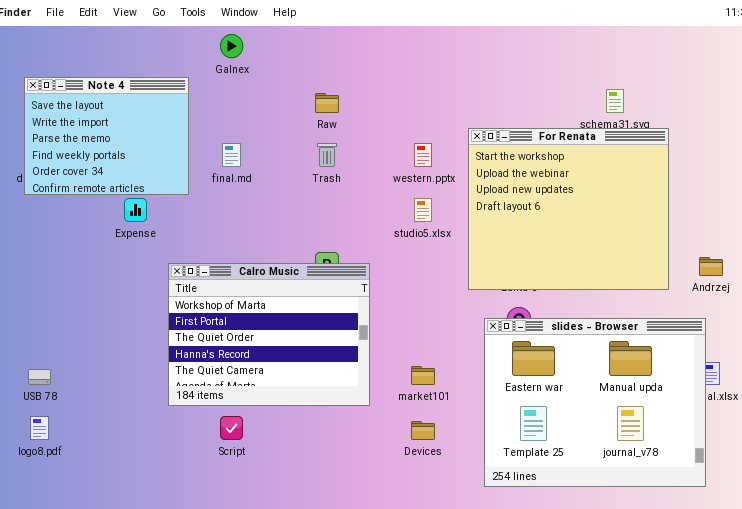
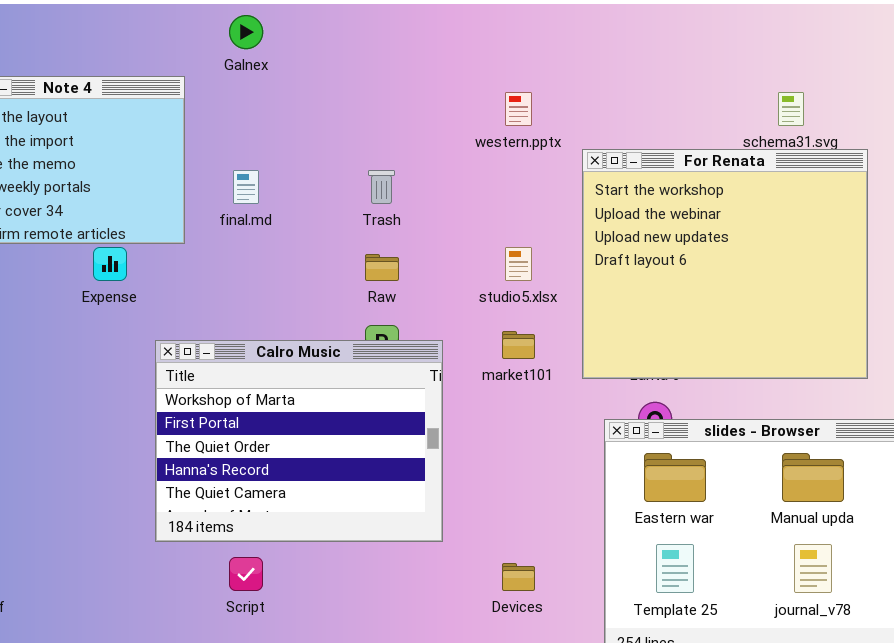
Raw: [315,93,339,113] -> [365,254,399,281], moved
western.pptx: [414,143,432,167] -> [505,92,532,126], moved
market101: [411,366,435,385] -> [502,331,535,359], moved

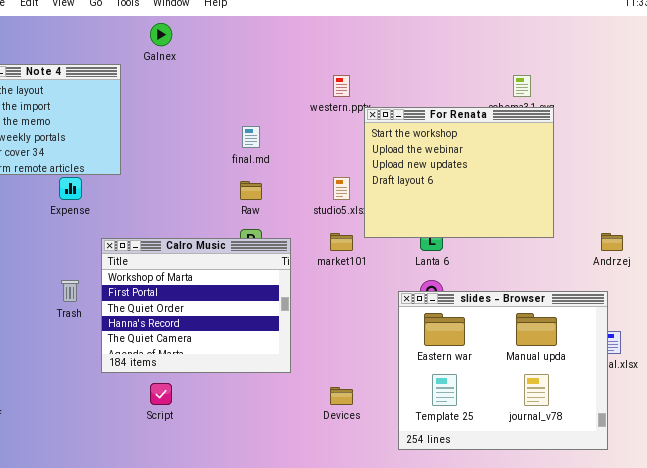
For Renata: [582,149,868,379] -> [364,107,554,238], moved, resized
final.md: [233,170,259,204] -> [242,126,260,148], moved
Trash: [368,170,395,204] -> [61,280,79,302], moved

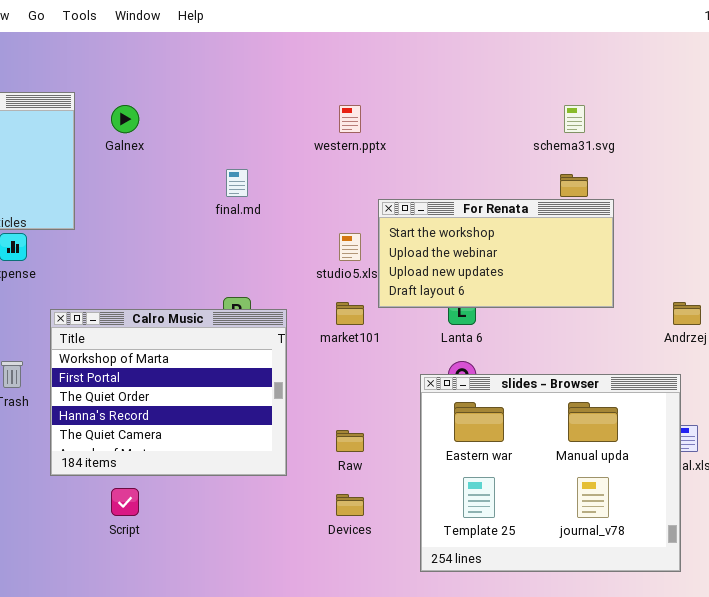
Galnex: [150,23,172,46] -> [111,105,139,133], moved
For Renata: [364,107,554,238] -> [378,199,614,308], resized
Raw: [240,181,262,200] -> [336,430,364,452], moved

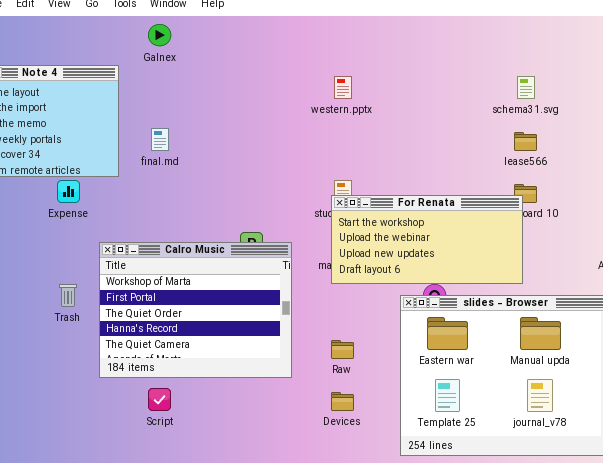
Galnex: [111,105,139,133] -> [148,24,171,46], moved
final.md: [226,169,248,197] -> [151,128,169,151], moved
For Renata: [378,199,614,308] -> [331,195,523,284], moved

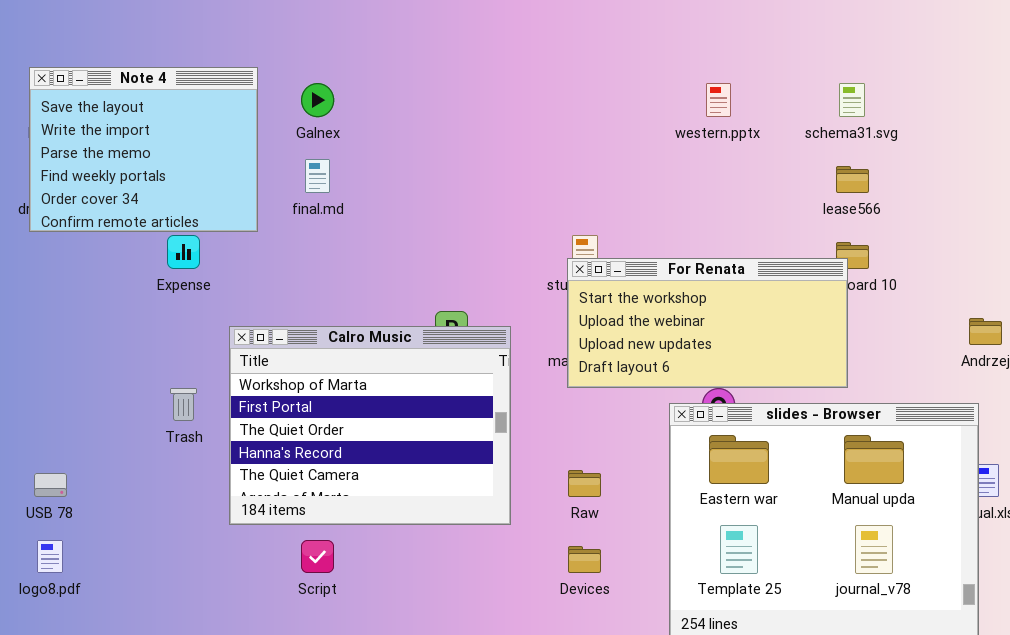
Galnex: [148,24,171,46] -> [301,83,334,117], moved
western.pptx: [334,76,352,99] -> [706,83,731,117], moved

